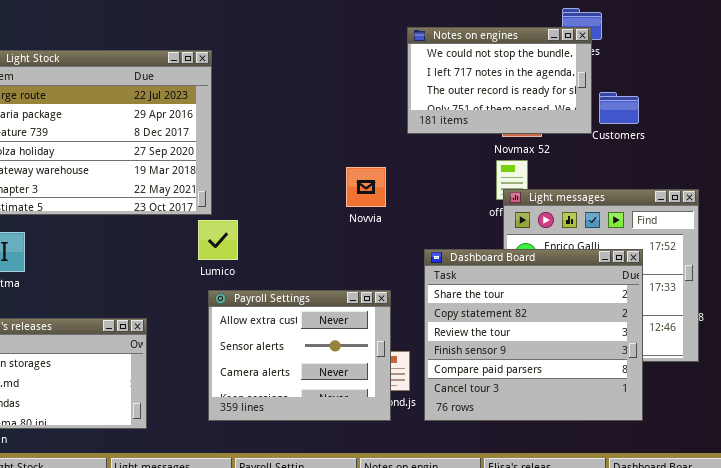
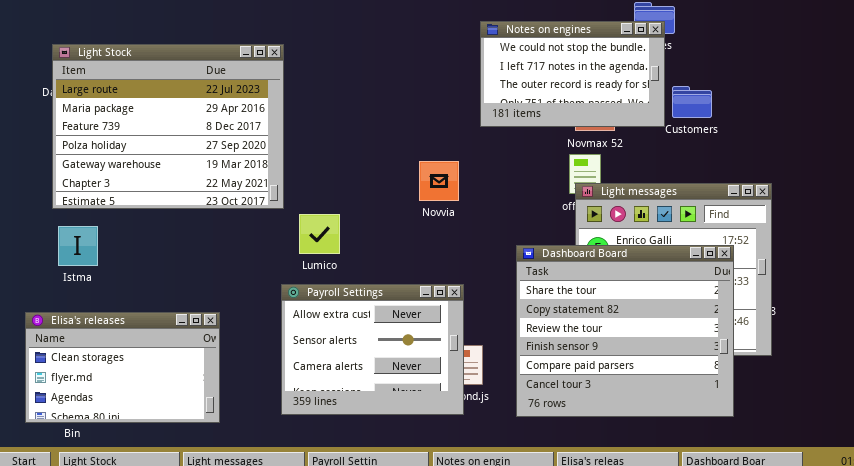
Lumico: [198,220,238,260] -> [299,214,340,254], moved
Dashboard Board: [424,249,643,421] -> [516,245,734,417], moved

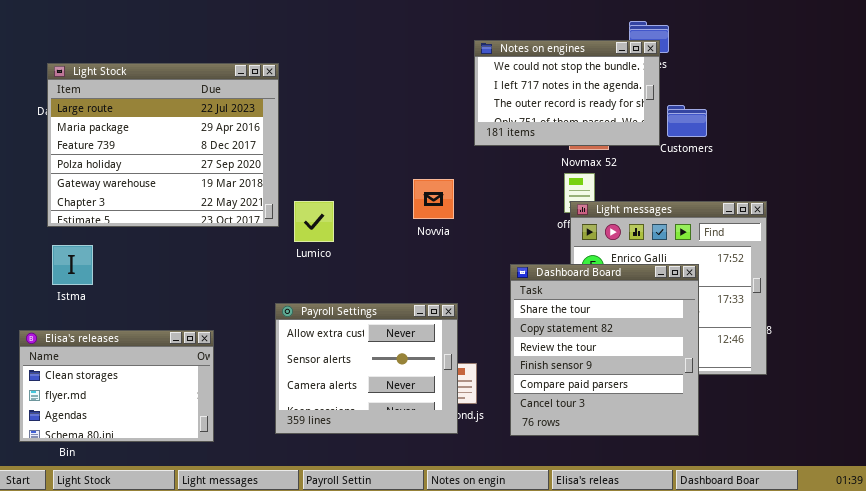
Lumico: [299,214,340,254] -> [294,201,334,242], moved
Dashboard Board: [516,245,734,417] -> [510,264,699,436], resized

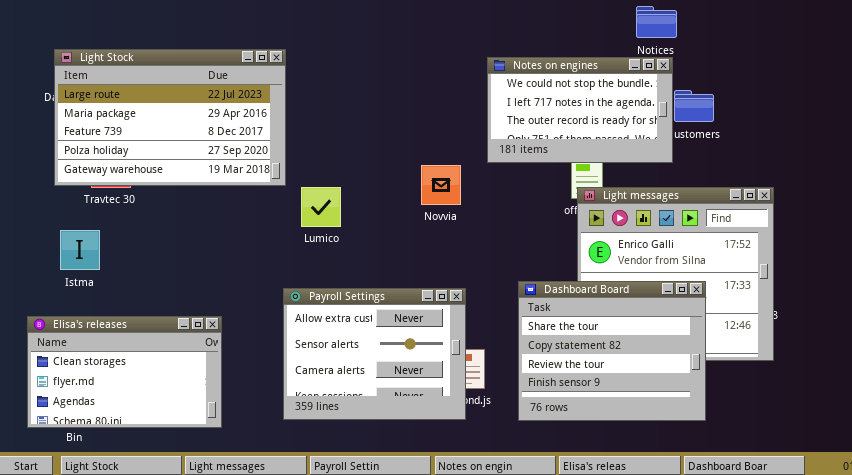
Notes on engines: [474,40,660,146] -> [487,57,673,163], moved
Light Stock: [47,63,279,227] -> [54,49,286,186], resized
Dashboard Board: [510,264,699,436] -> [518,281,706,421], resized

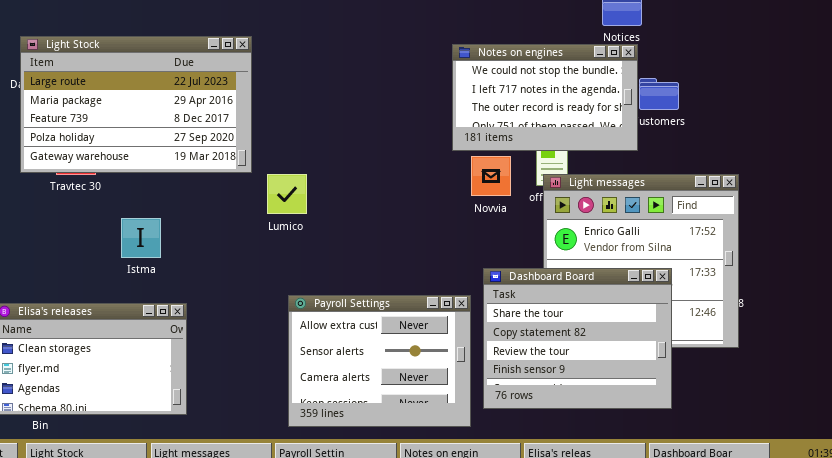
Novvia: [421,165,461,205] -> [471,156,511,196], moved
Istma: [60,230,100,270] -> [121,218,161,258], moved
Payroll Settings: [283,288,466,420] -> [288,295,471,427], moved

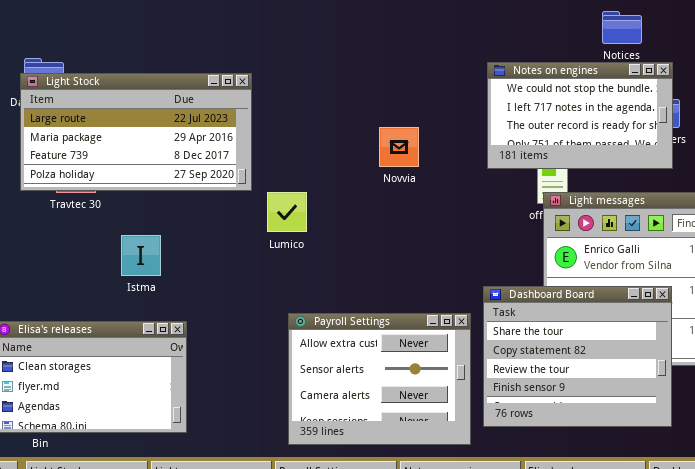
Light Stock: [20,36,252,173] -> [20,73,252,191], resized
Notes on engines: [452,44,638,151] -> [487,62,673,169], moved
Novvia: [471,156,511,196] -> [379,127,419,167], moved

